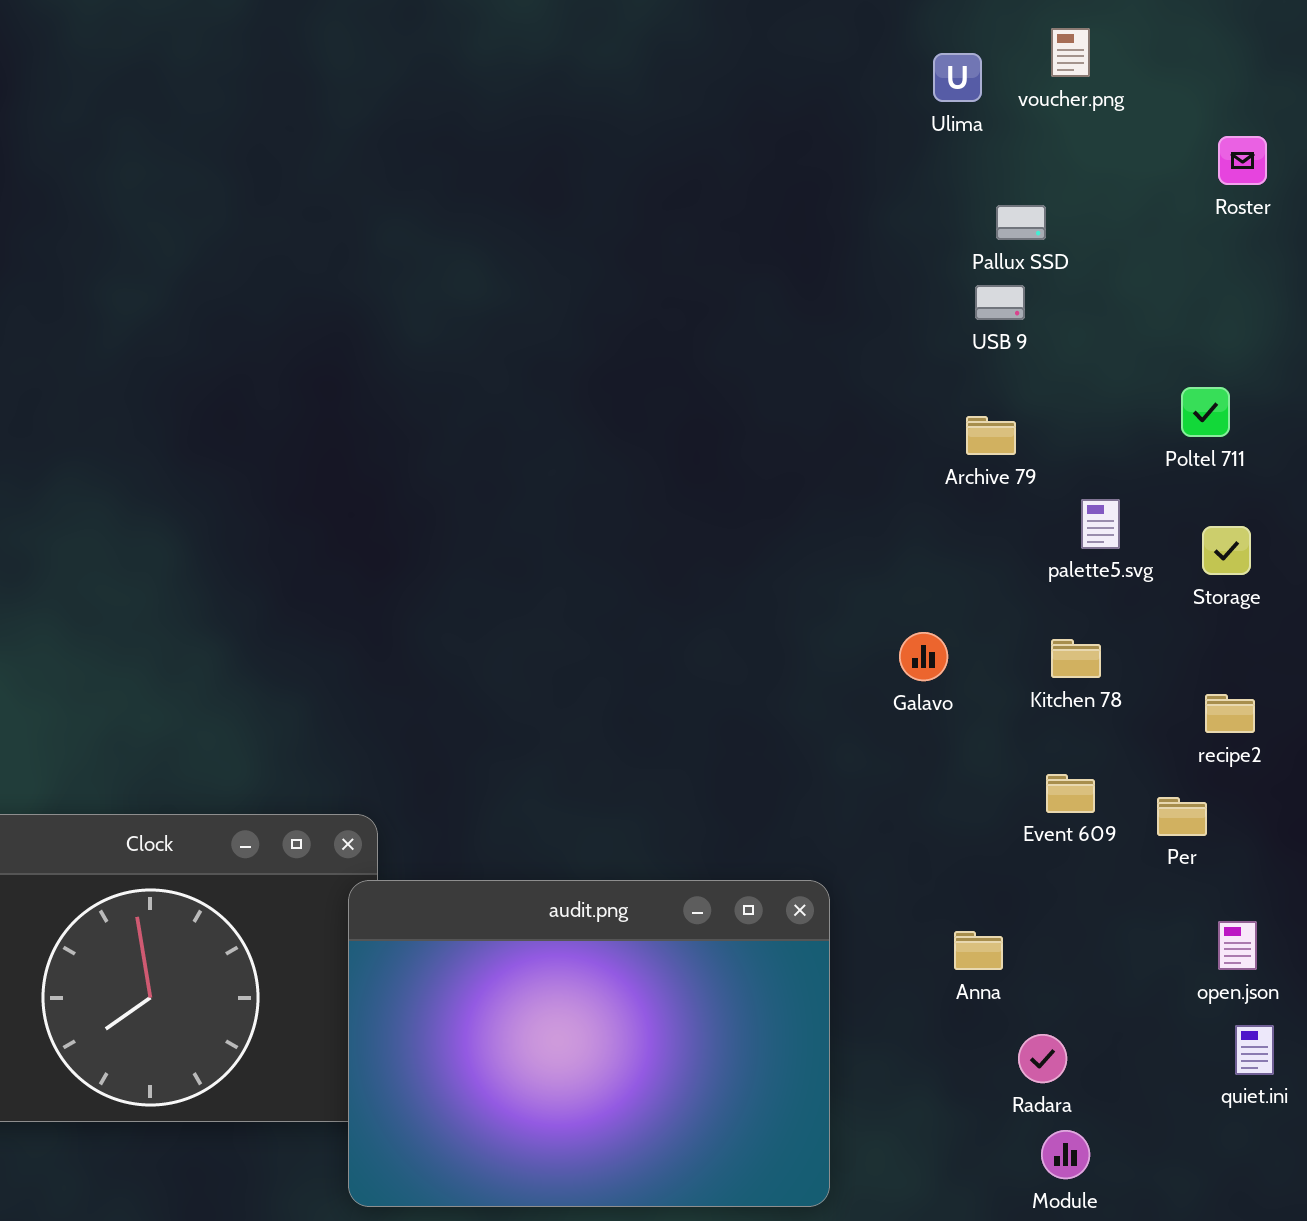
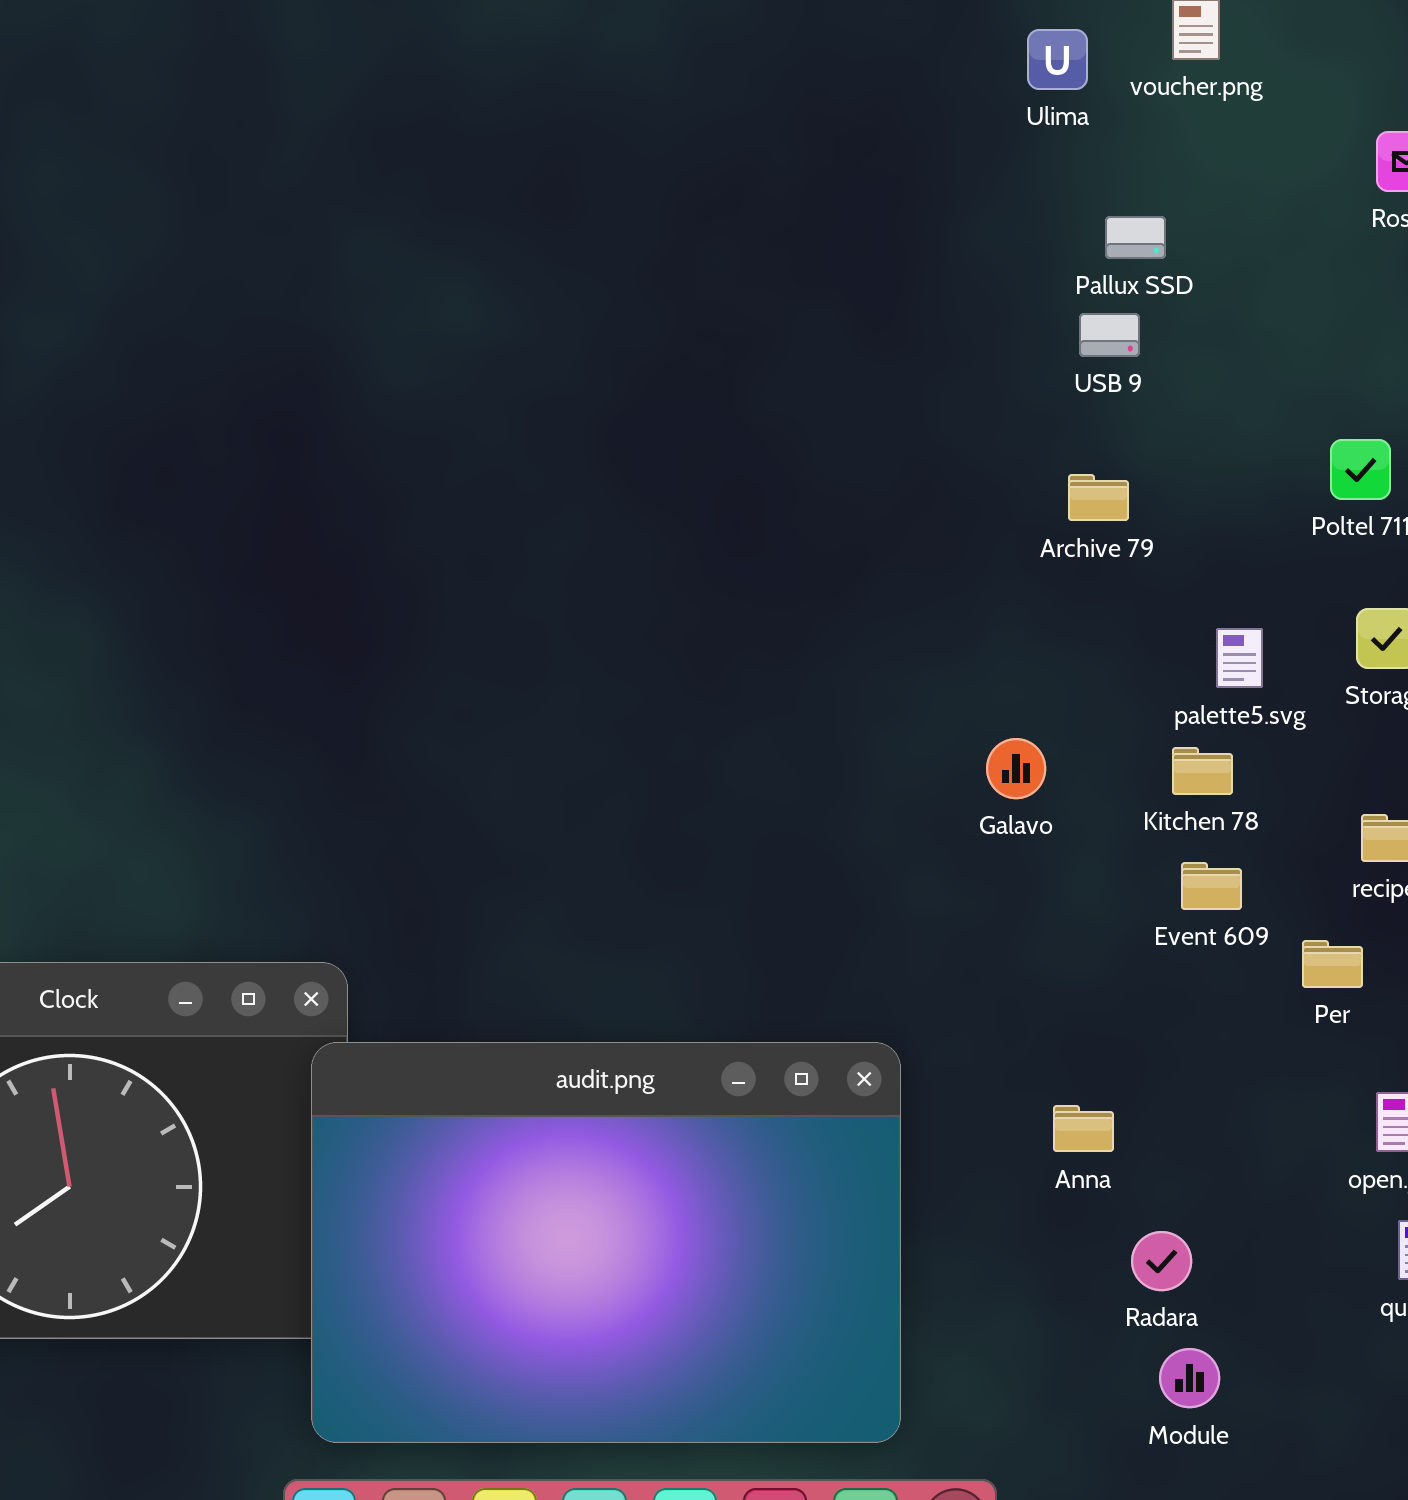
palette5.svg: [1081,499,1120,549] -> [1216,628,1263,688], moved
Event 609: [1046,774,1095,813] -> [1181,862,1242,910], moved

